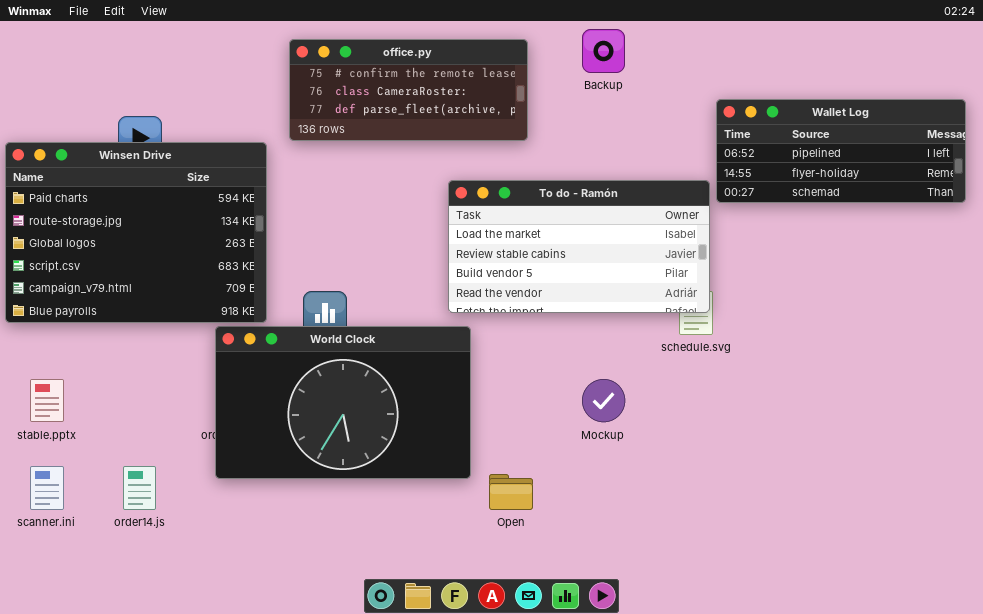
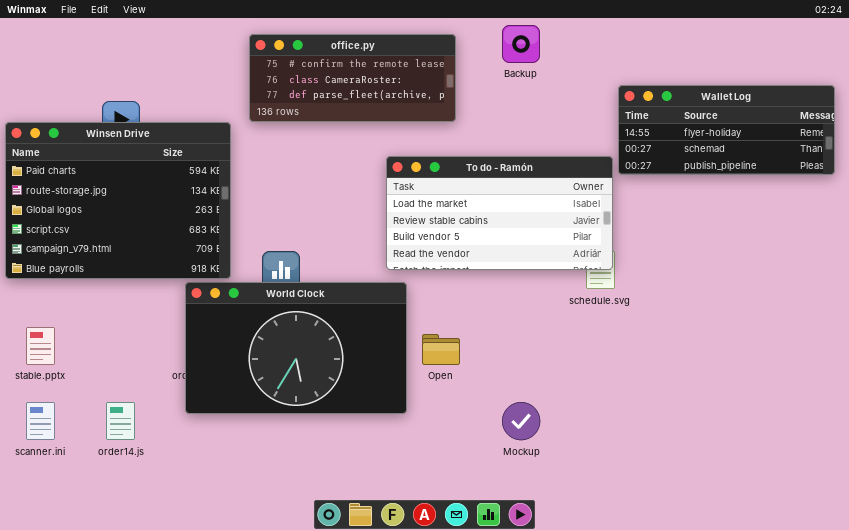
Wallet Log: [716,99,966,203] -> [618,85,835,175], scrolled down 1 row
Mockup: [582,379,625,422] -> [502,402,540,440], moved
Open: [489,474,533,510] -> [422,334,460,365], moved

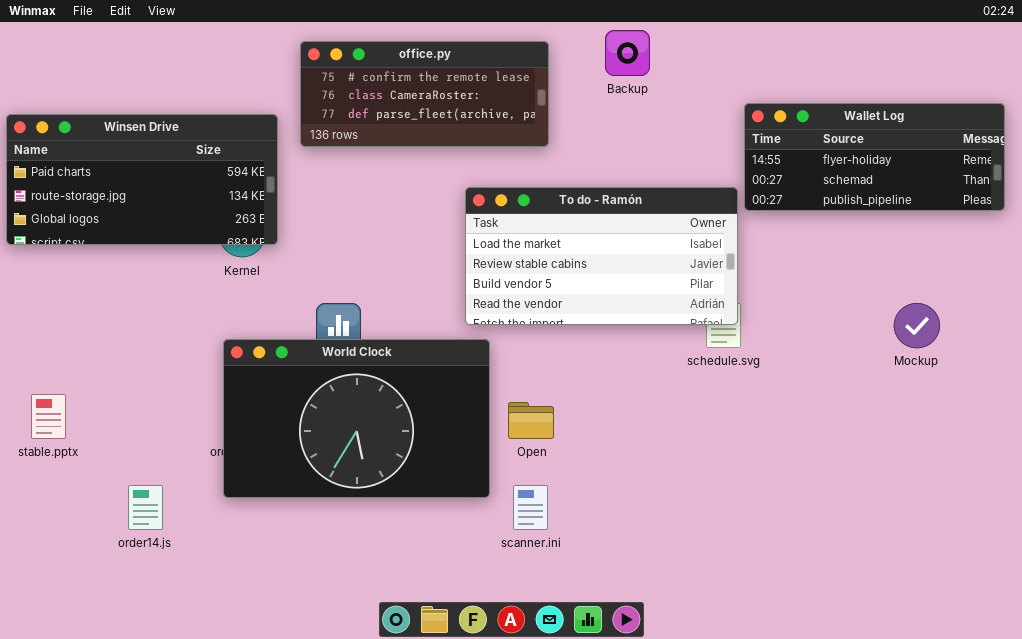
Winsen Drive: [5,122,231,279] -> [6,114,278,245], moved, resized
scanner.ini: [26,402,55,440] -> [513,485,548,530], moved
Mockup: [502,402,540,440] -> [894,303,940,348], moved

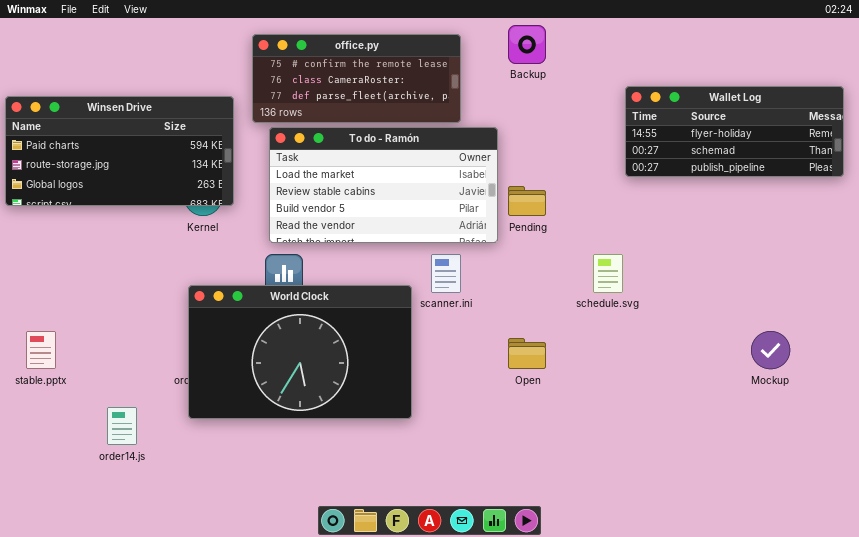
To do - Ramón: [465,187,738,325] -> [269,127,498,243], moved
Mockup: [894,303,940,348] -> [751,331,790,369], moved
Open: [508,402,554,439] -> [508,338,546,369], moved
scanner.ini: [513,485,548,530] -> [431,254,461,293], moved

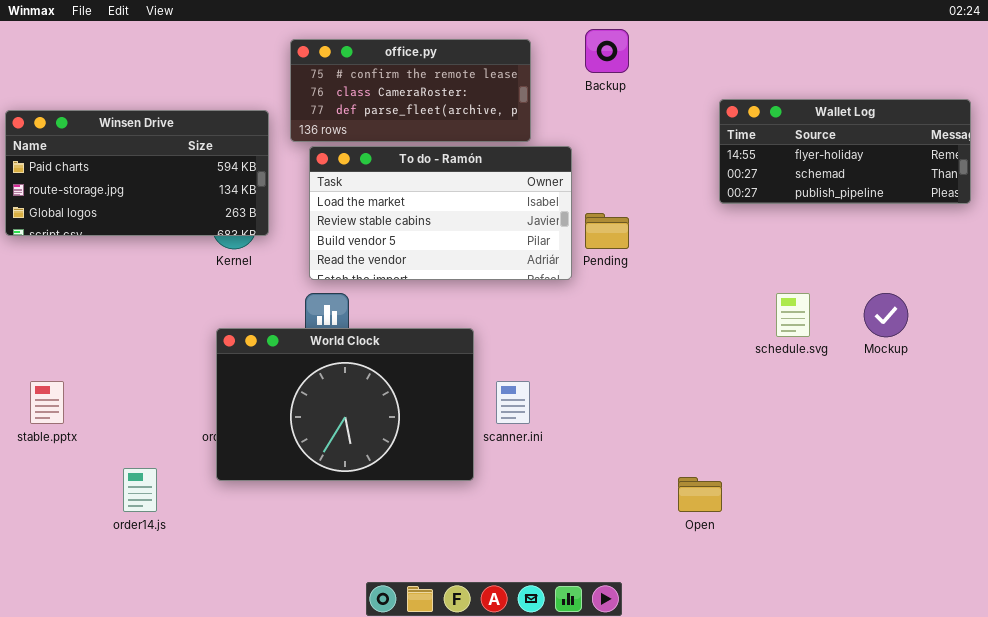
scanner.ini: [431,254,461,293] -> [496,381,530,424], moved
schedule.svg: [593,254,623,293] -> [776,293,810,337], moved
Mockup: [751,331,790,369] -> [864,293,908,337], moved
Open: [508,338,546,369] -> [678,477,722,512], moved

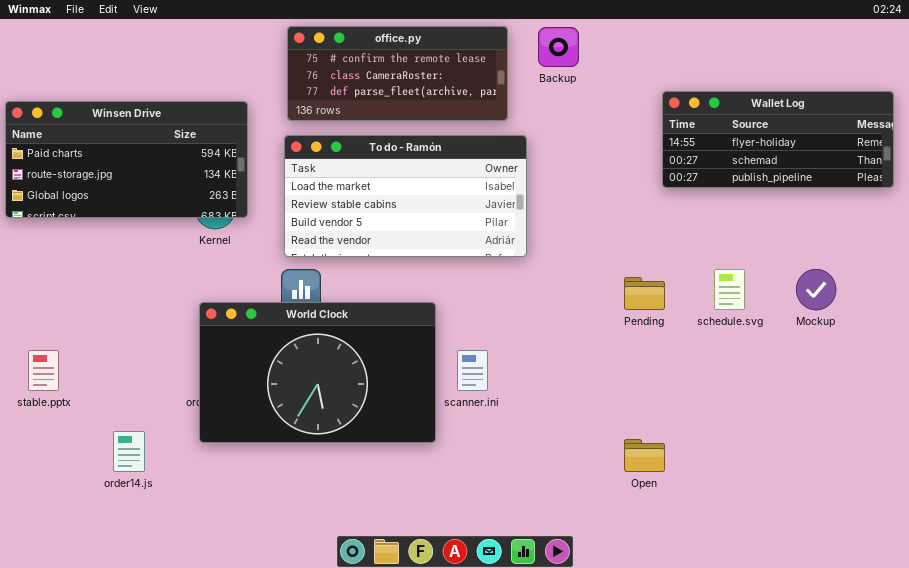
office.py: [290,39,531,142] -> [287,26,508,121], moved
Pending: [585,213,629,249] -> [624,277,665,310], moved

